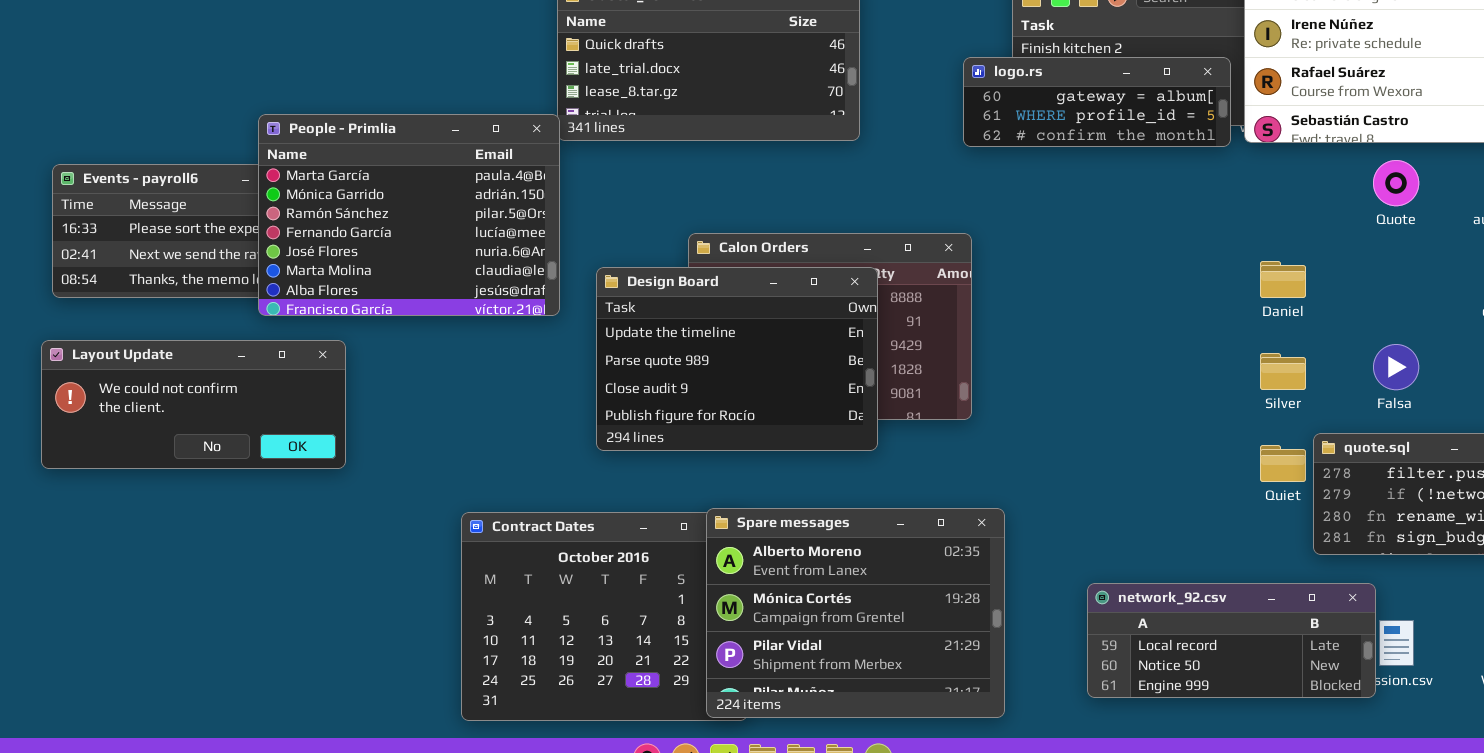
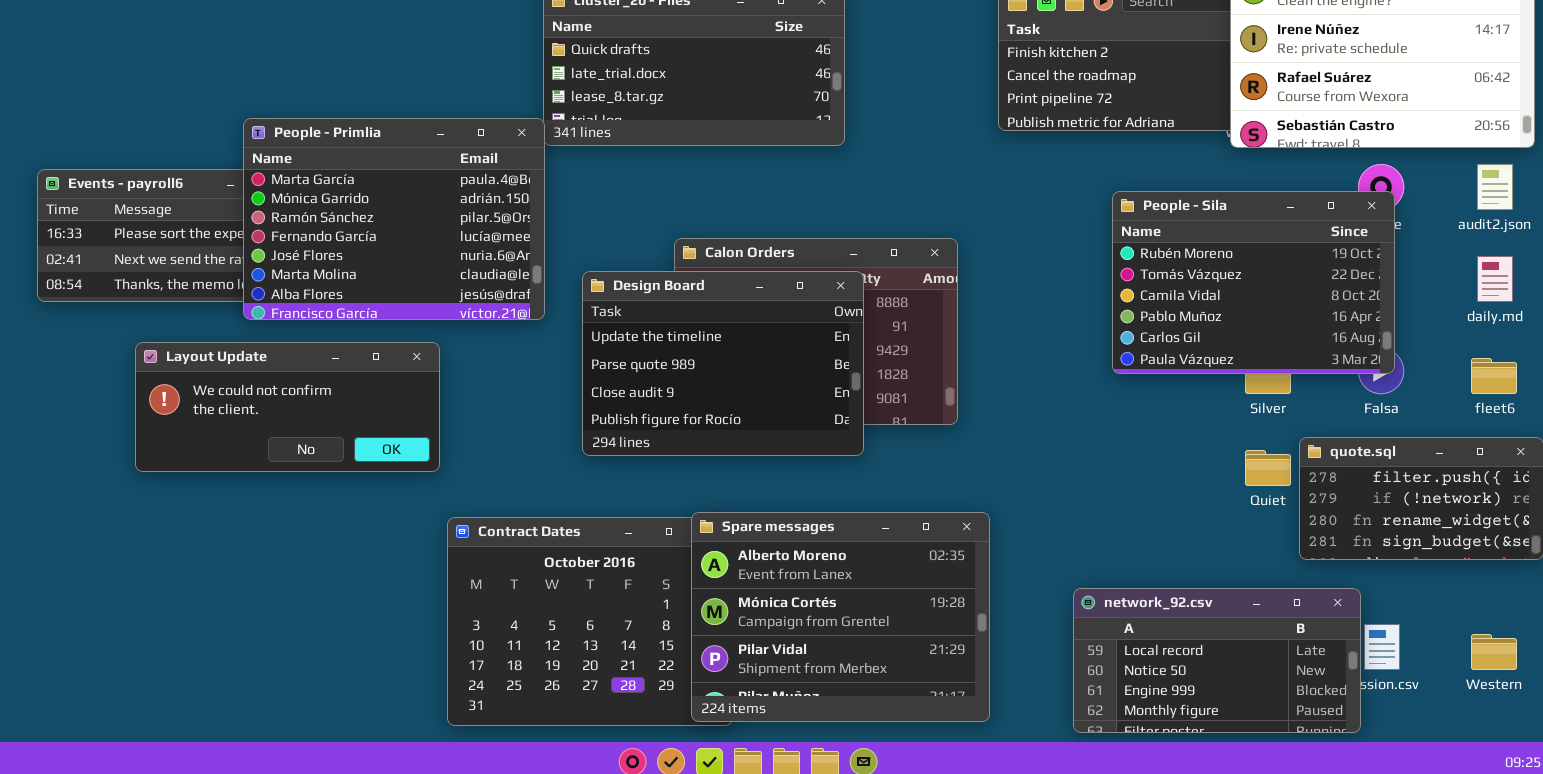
logo.rs: [963,57,1231,147] -> none, closed
People - Sila: none -> [1112,191,1395,374], opened
Layout Update: [41,340,346,469] -> [135,342,440,472], moved
network_92.csv: [1087,583,1376,698] -> [1073,588,1361,733], resized

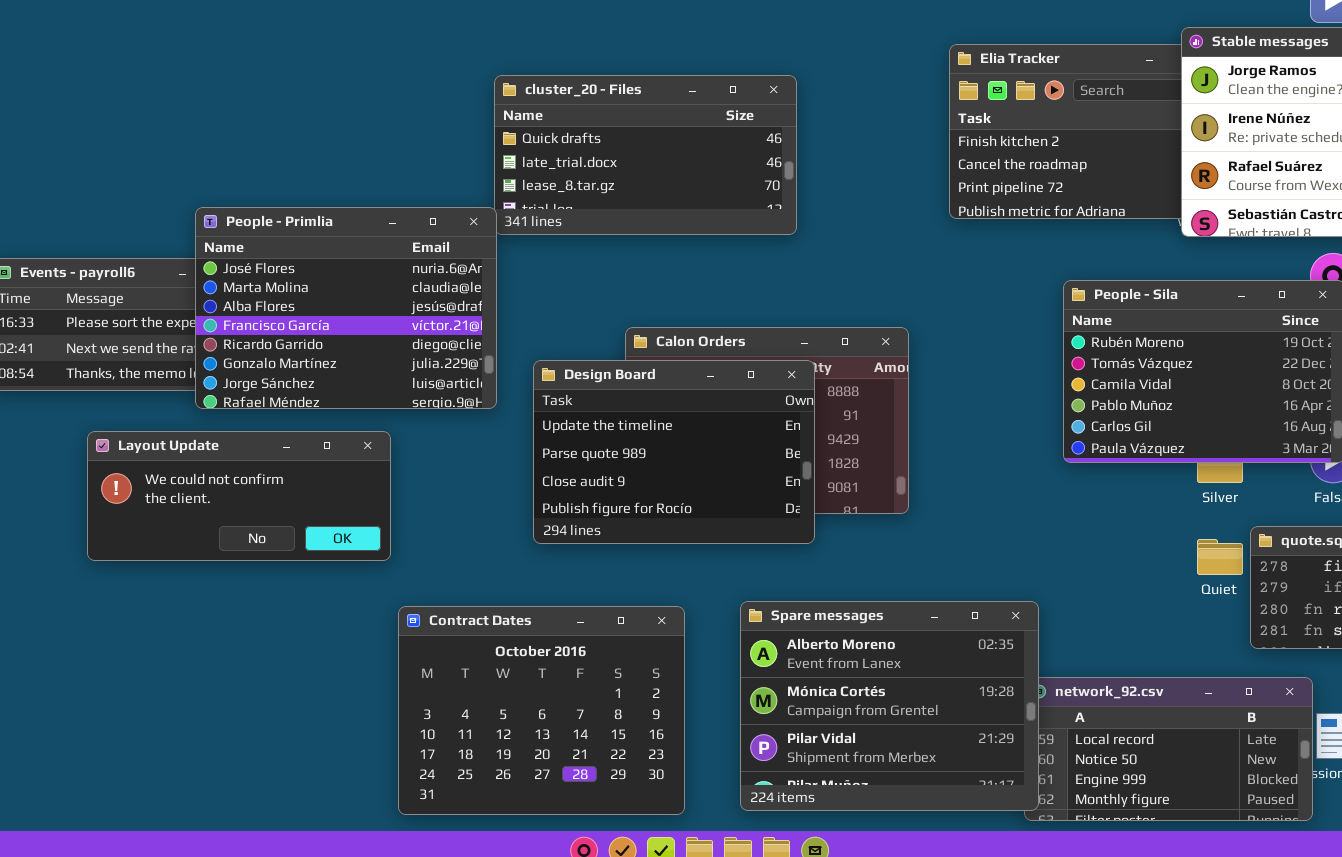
People - Primlia: [243,118,545,320] -> [195,207,497,409], scrolled down 4 rows
Spare messages: [691,512,990,722] -> [740,601,1039,811], moved

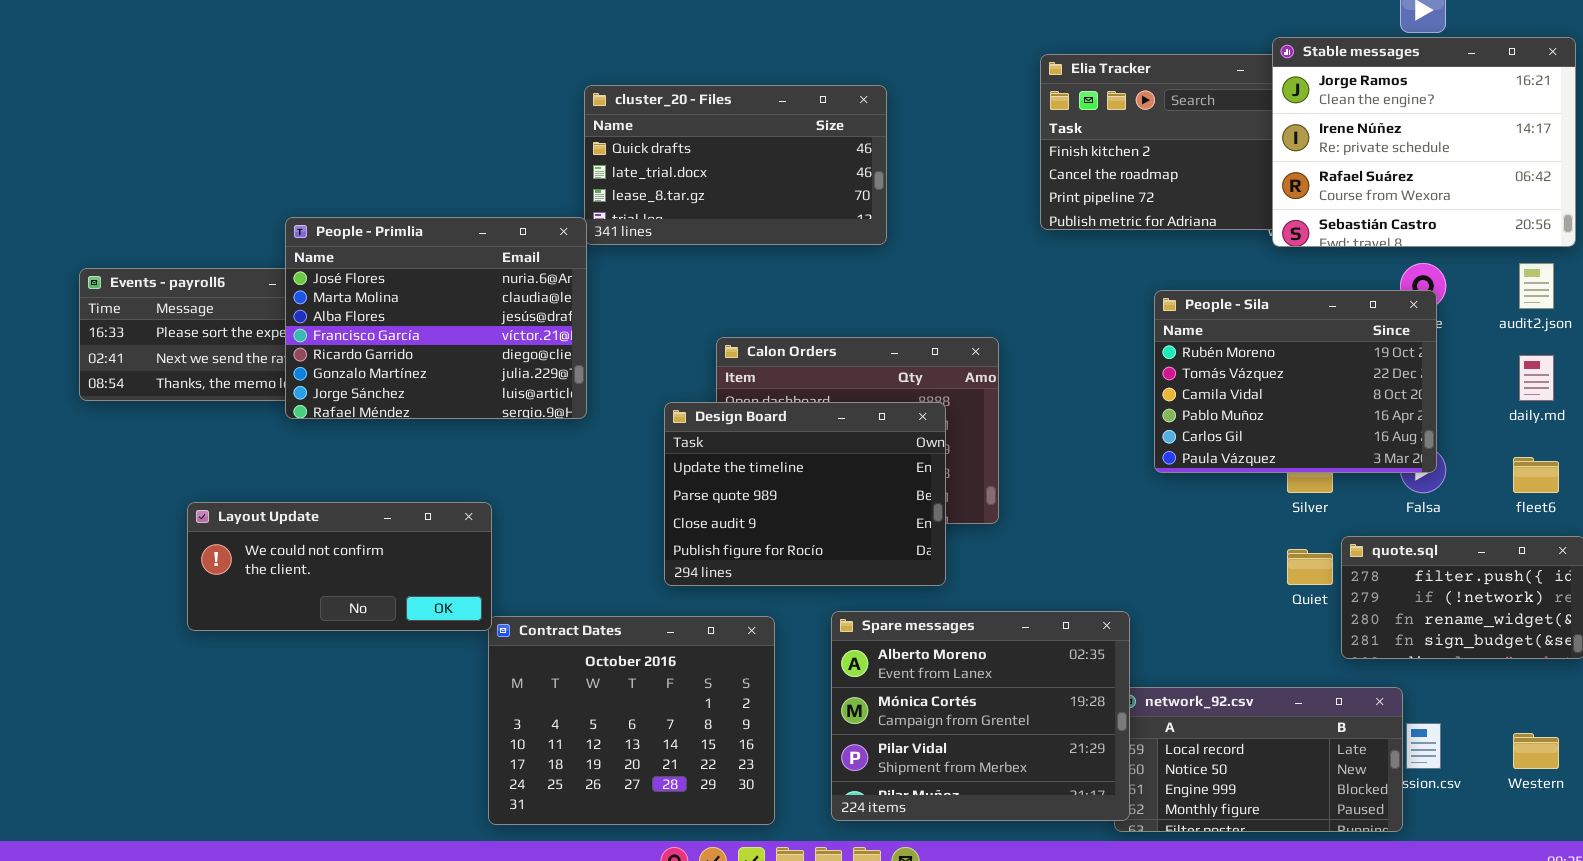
Design Board: [533,360,815,544] -> [664,402,946,586], moved
Layout Update: [87,431,391,561] -> [187,502,492,631], moved

